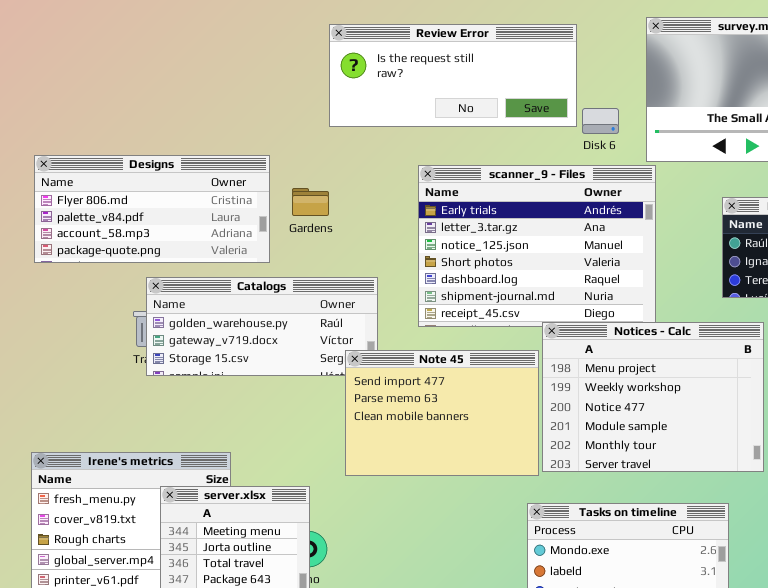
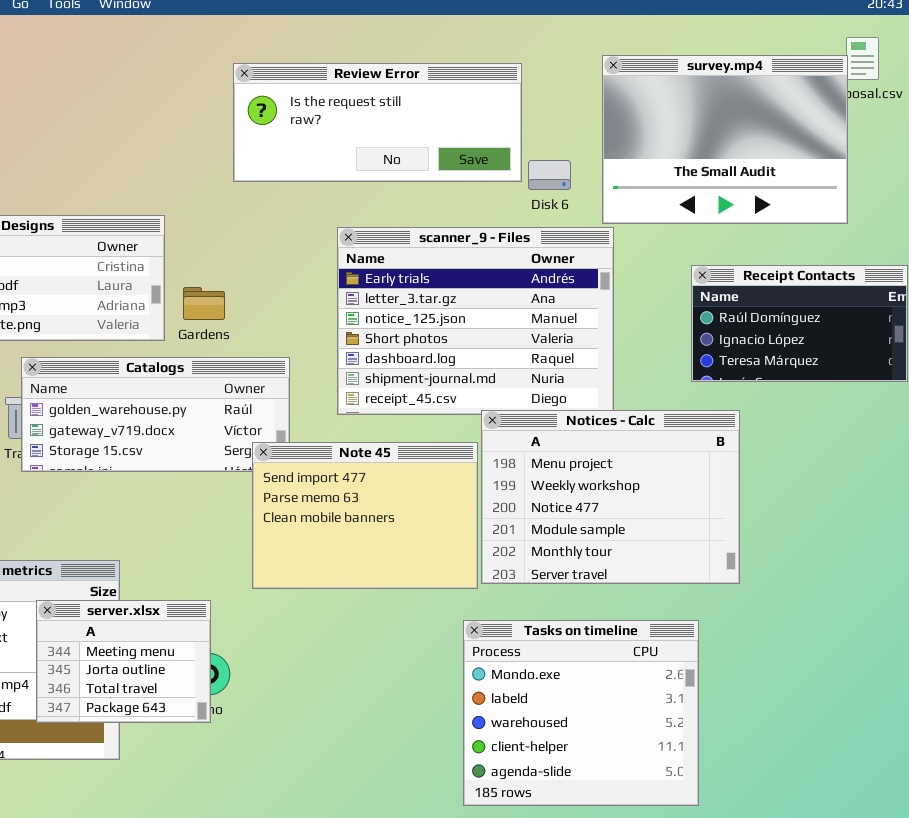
Gardens: [292,188,329,216] -> [183,287,225,320], moved

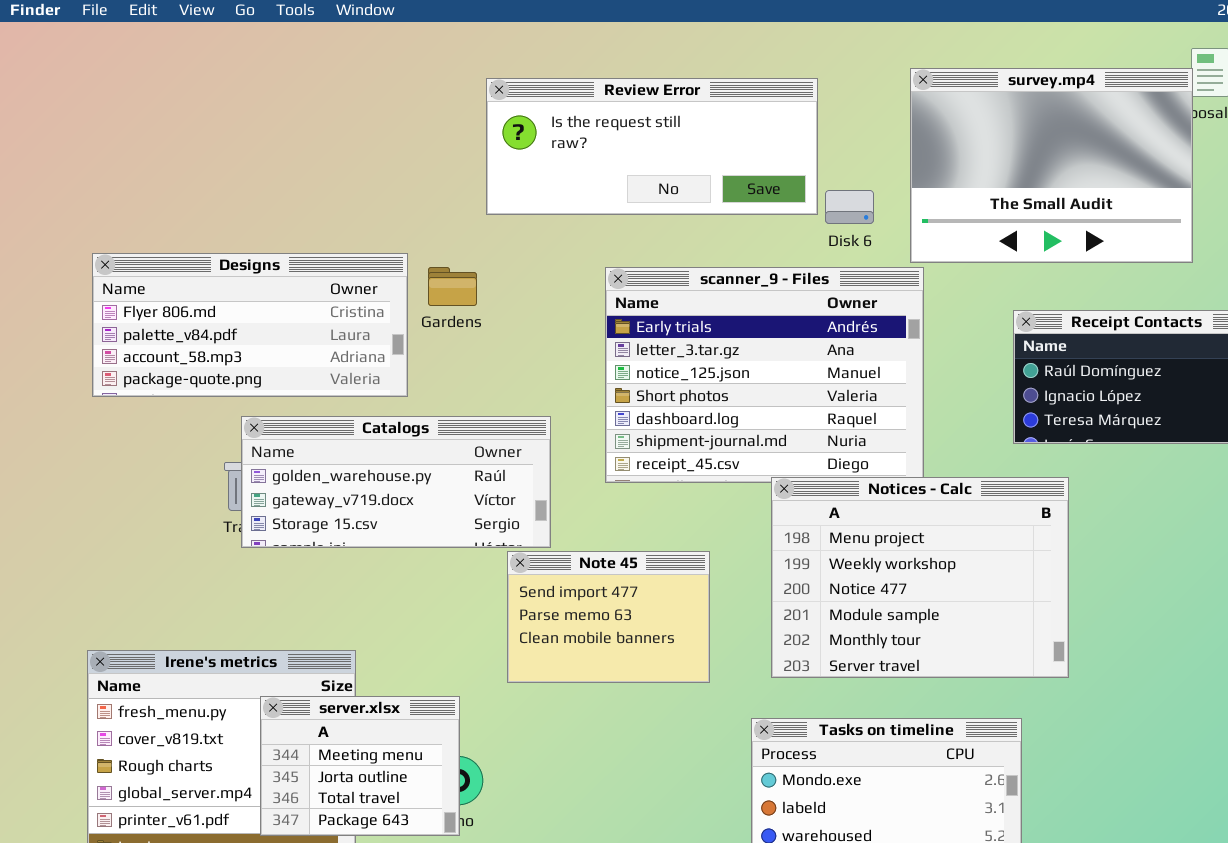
Gardens: [183,287,225,320] -> [428,267,477,306], moved
Note 45: [252,442,478,589] -> [507,551,710,683], resized

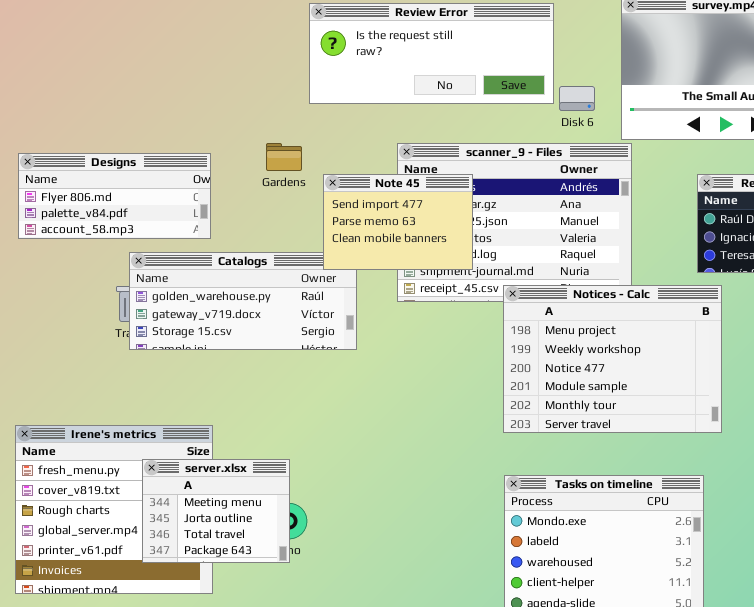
Designs: [92,253,408,397] -> [18,153,211,239], resized
Notices - Calc: [771,477,1069,678] -> [503,285,722,433], moved
Note 45: [507,551,710,683] -> [323,174,473,270], moved

